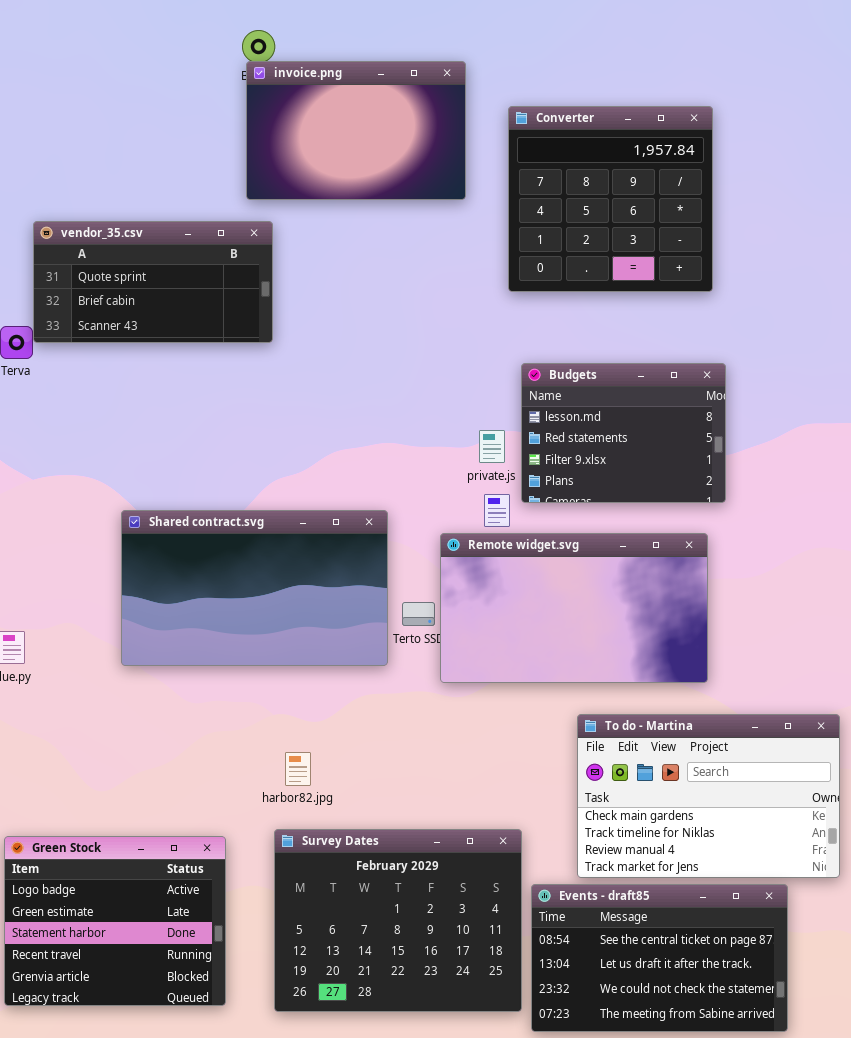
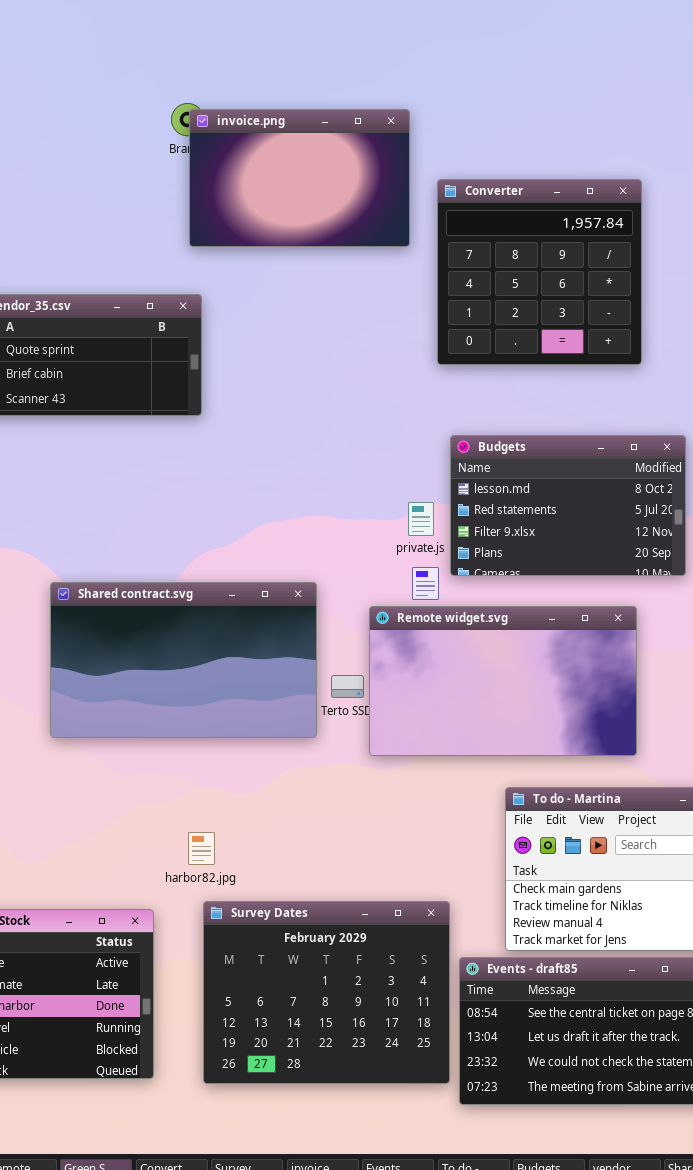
invoice.png: [246,61,466,200] -> [189,109,410,247], moved
Budgets: [521,363,726,503] -> [450,435,686,576], resized
harbor82.jpg: [285,752,311,786] -> [188,832,215,865], moved

